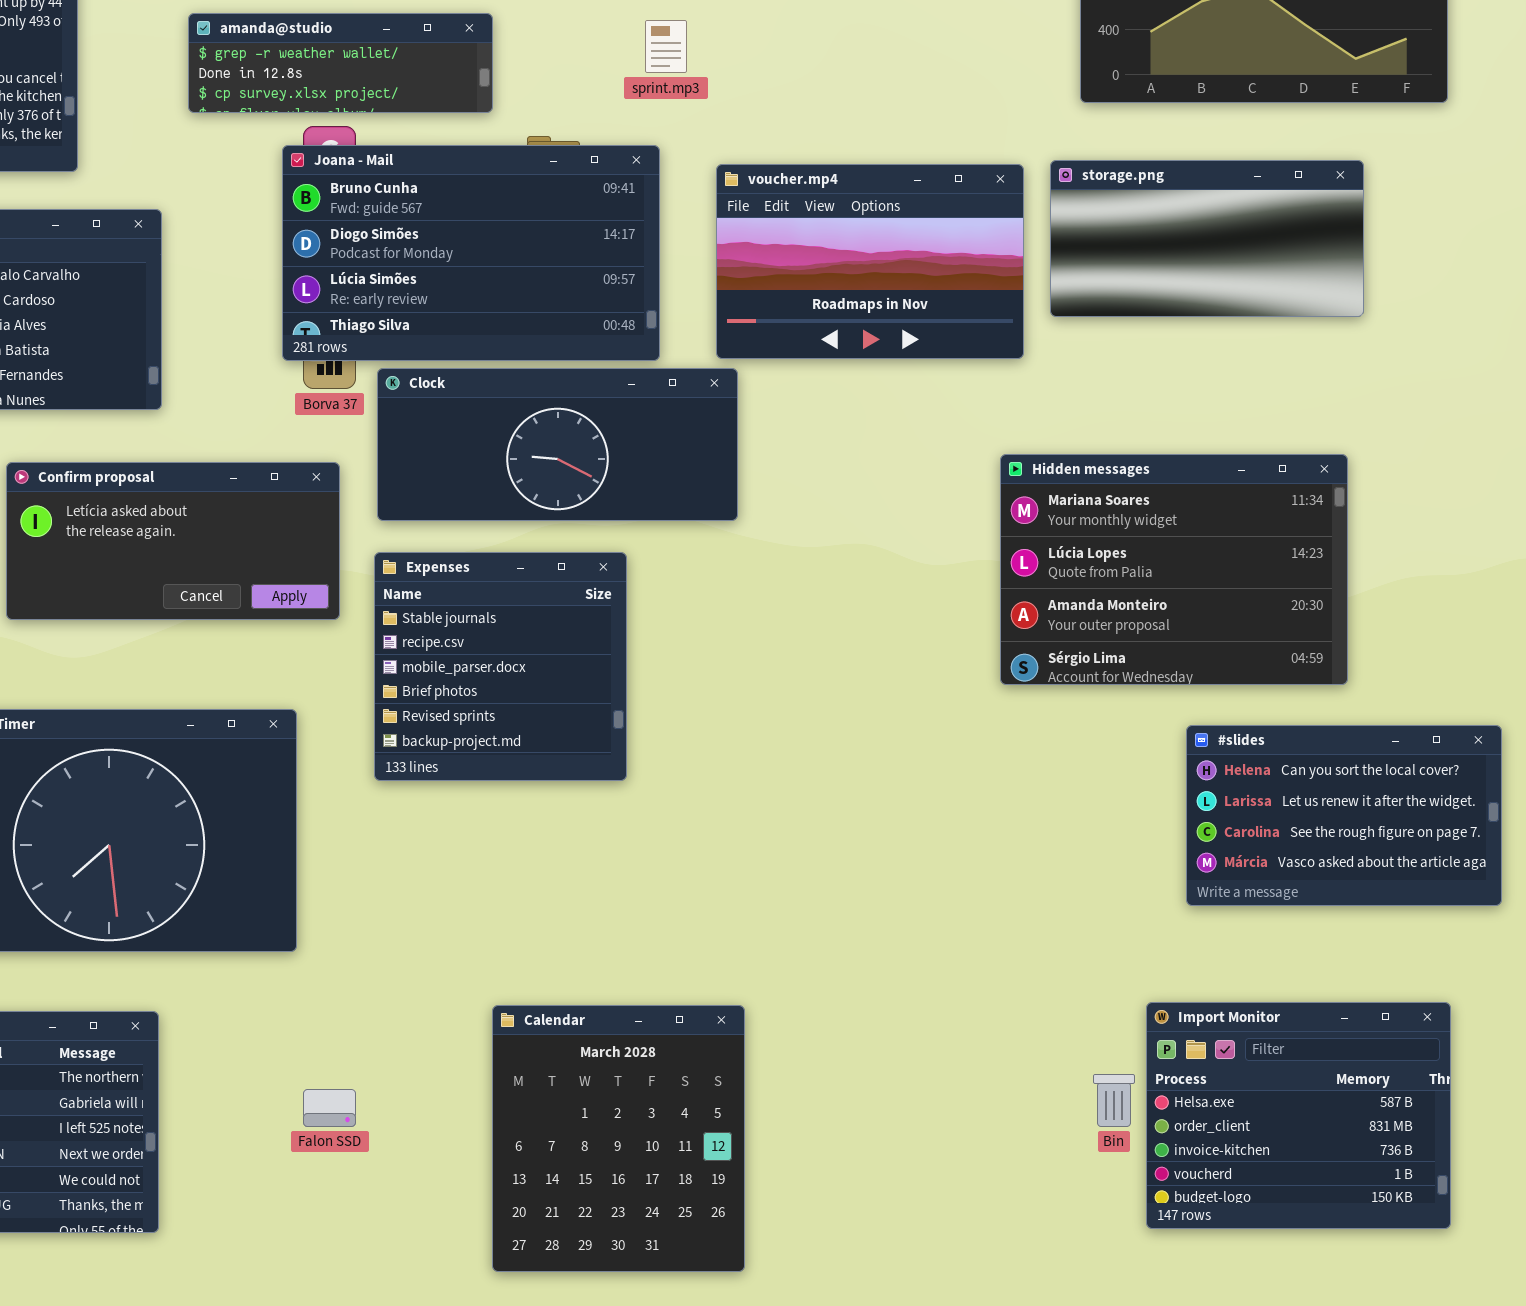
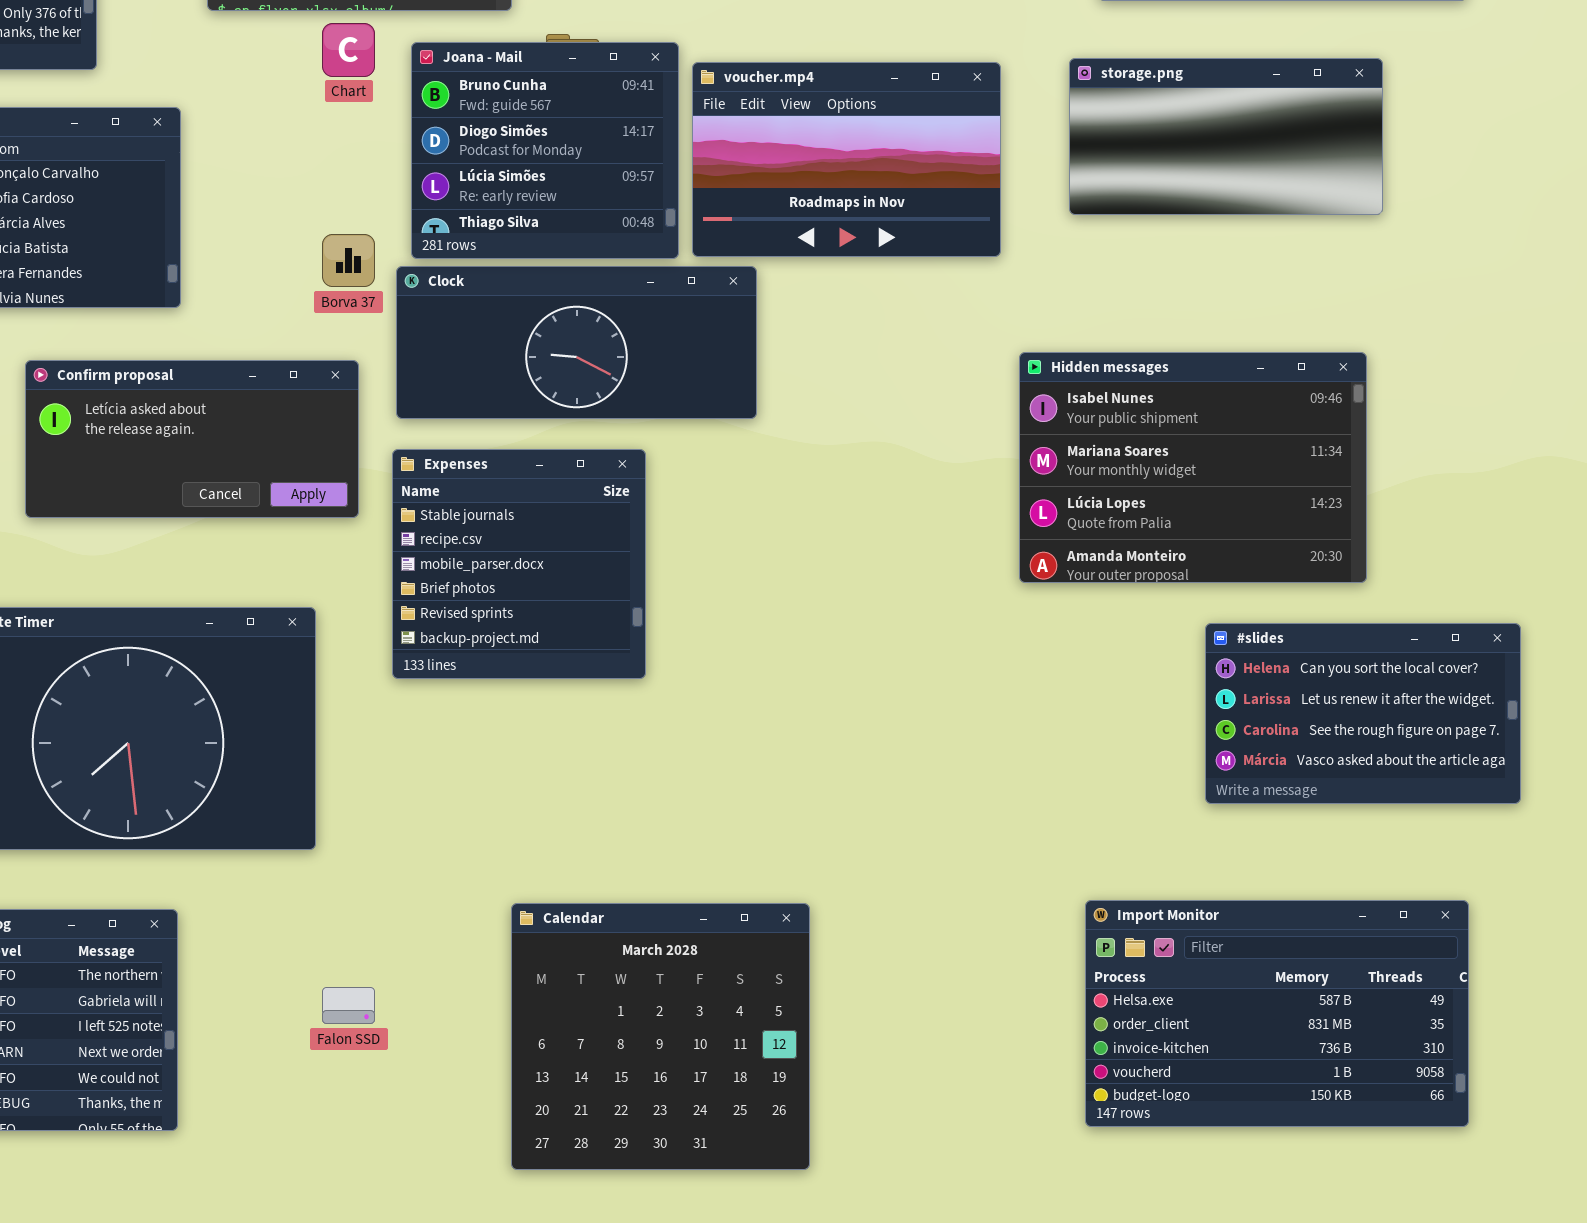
Joana - Mail: [282,145,660,361] -> [411,42,679,259], resized
voucher.mp4: [716,164,1024,359] -> [692,62,1001,257], moved
Hidden messages: [1000,454,1348,685] -> [1019,352,1367,583], scrolled up 1 row
Import Monitor: [1146,1002,1451,1229] -> [1085,900,1469,1127], resized
Calendar: [492,1005,745,1272] -> [511,903,810,1170], resized

